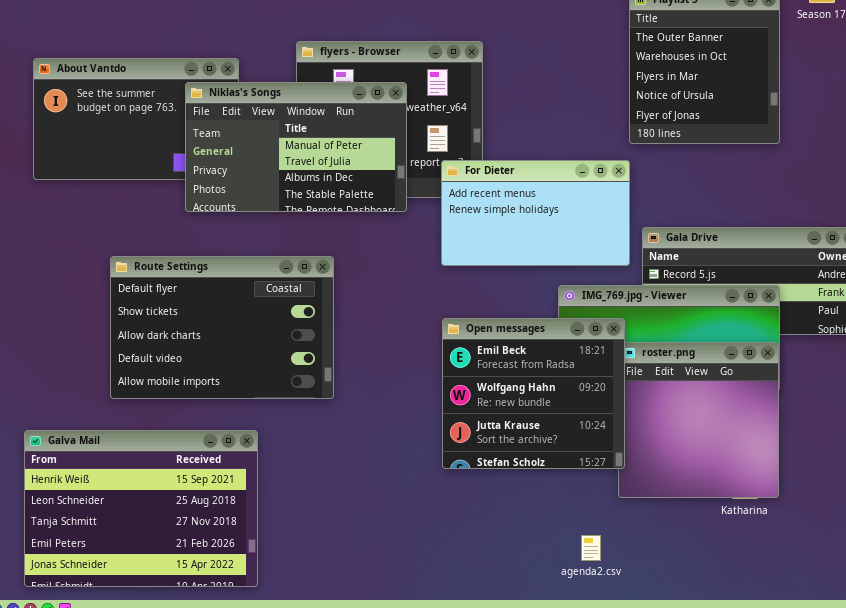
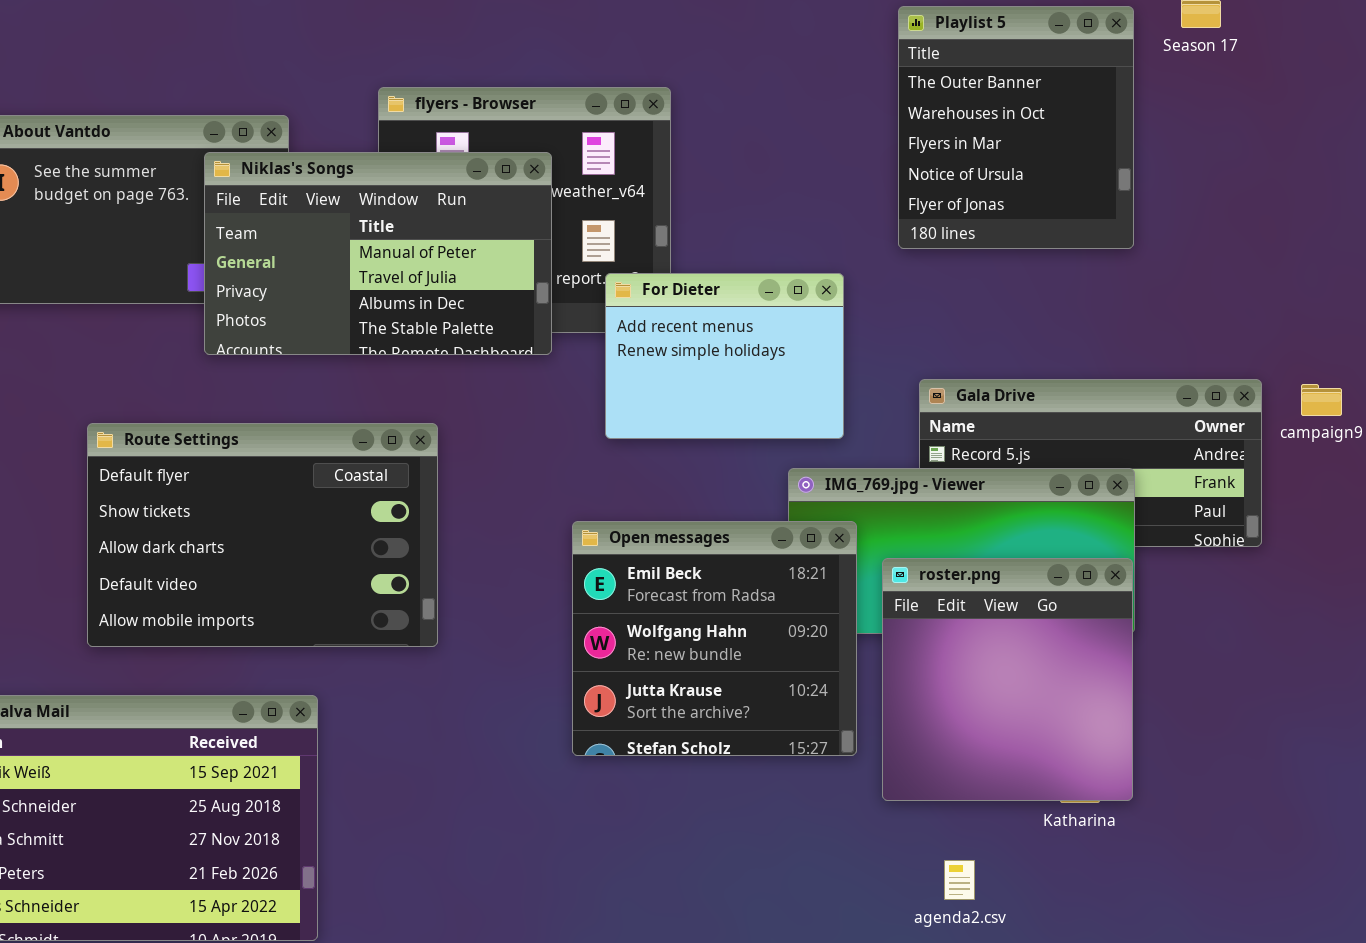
For Dieter: [441,160,630,266] -> [605,273,844,439], resized
Open messages: [442,318,625,469] -> [572,521,857,756], moved
agenda2.csv: [581,535,601,561] -> [944,860,975,900], moved

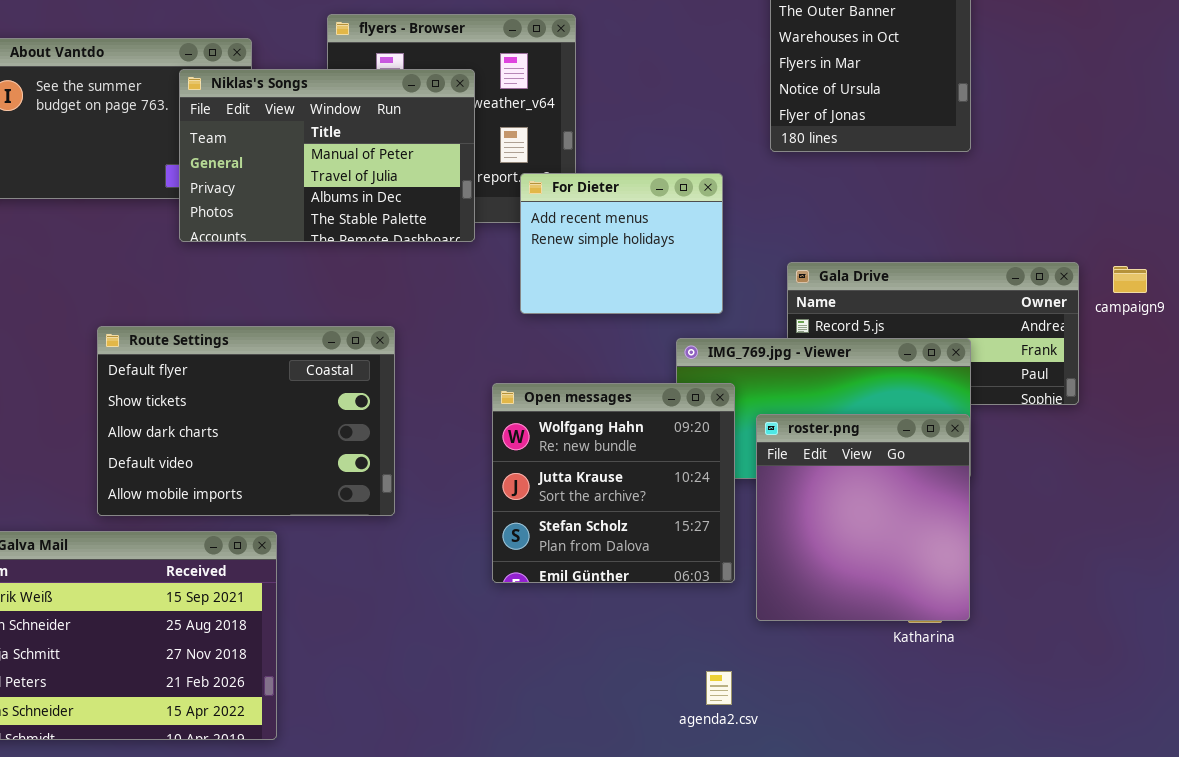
Route Settings: [87,423,438,647] -> [97,326,395,516], moved
Open messages: [572,521,857,756] -> [492,383,735,583], scrolled down 1 row
agenda2.csv: [944,860,975,900] -> [706,671,732,705], moved

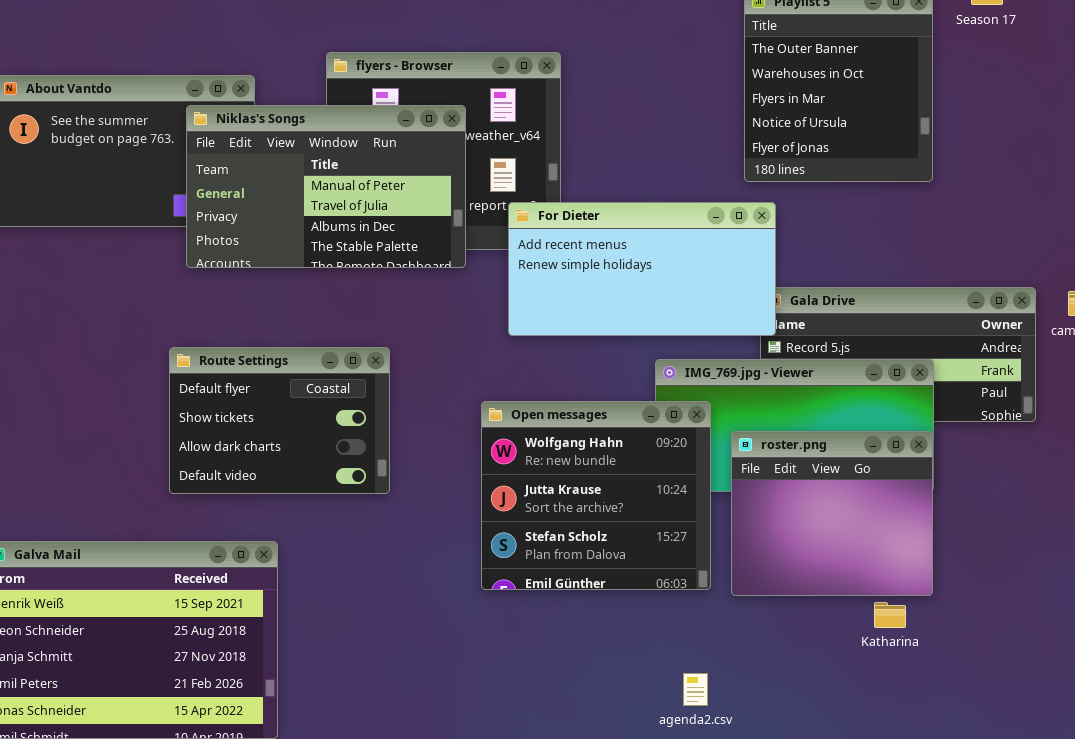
For Dieter: [520,173,723,314] -> [508,202,776,336], resized
Route Settings: [97,326,395,516] -> [169,347,390,494], resized
roster.png: [756,414,970,621] -> [731,431,933,596], resized

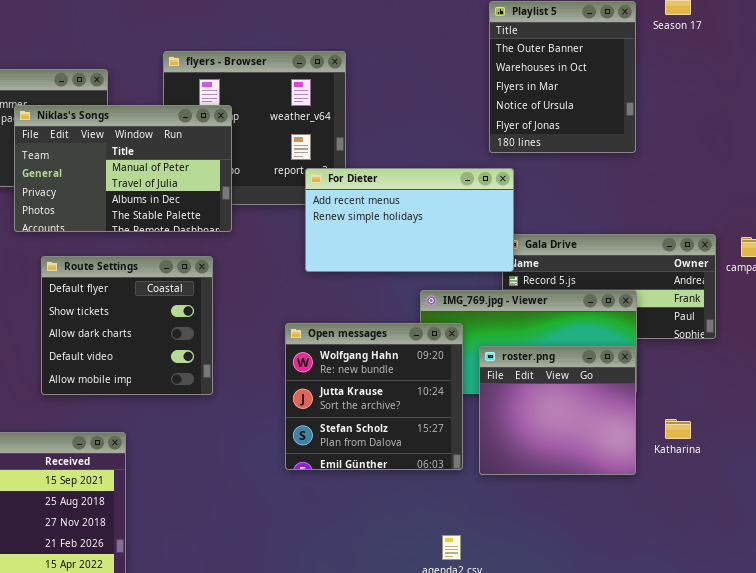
Niklas's Songs: [186,105,466,268] -> [14,105,232,232], moved
Route Settings: [169,347,390,494] -> [41,256,213,395], resized
Katharina: [874,602,906,628] -> [665,419,691,439], moved

